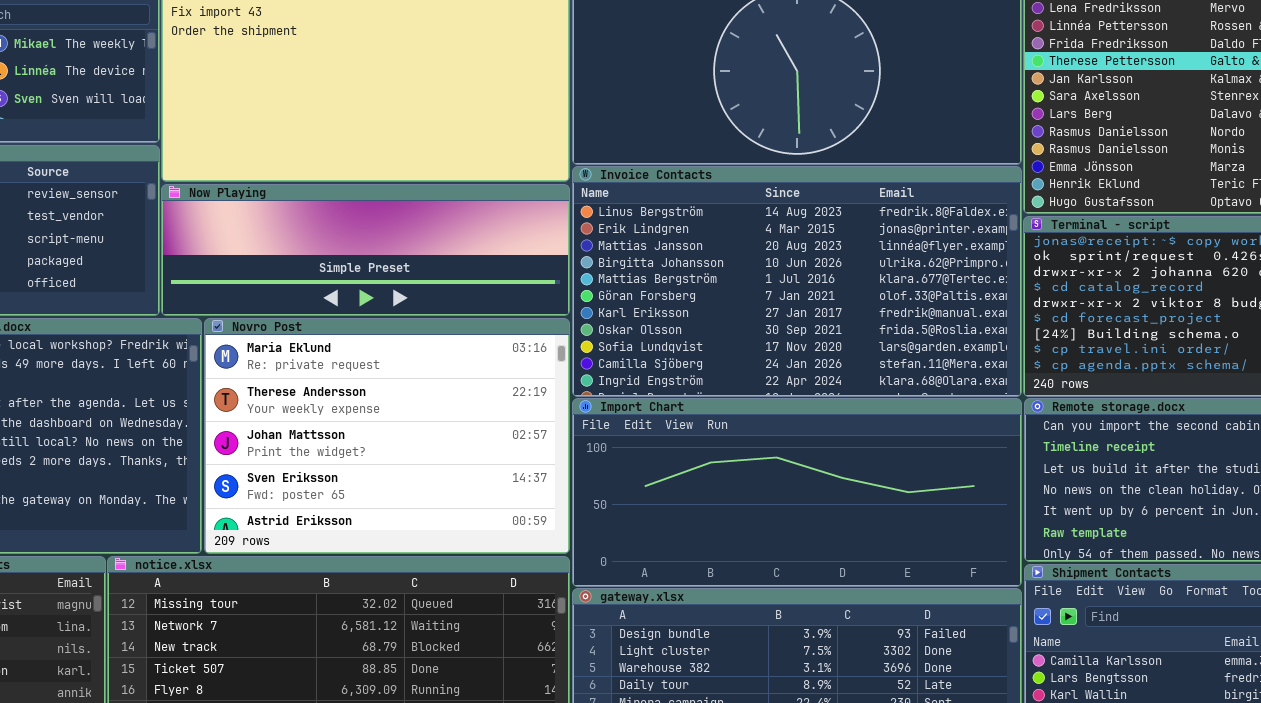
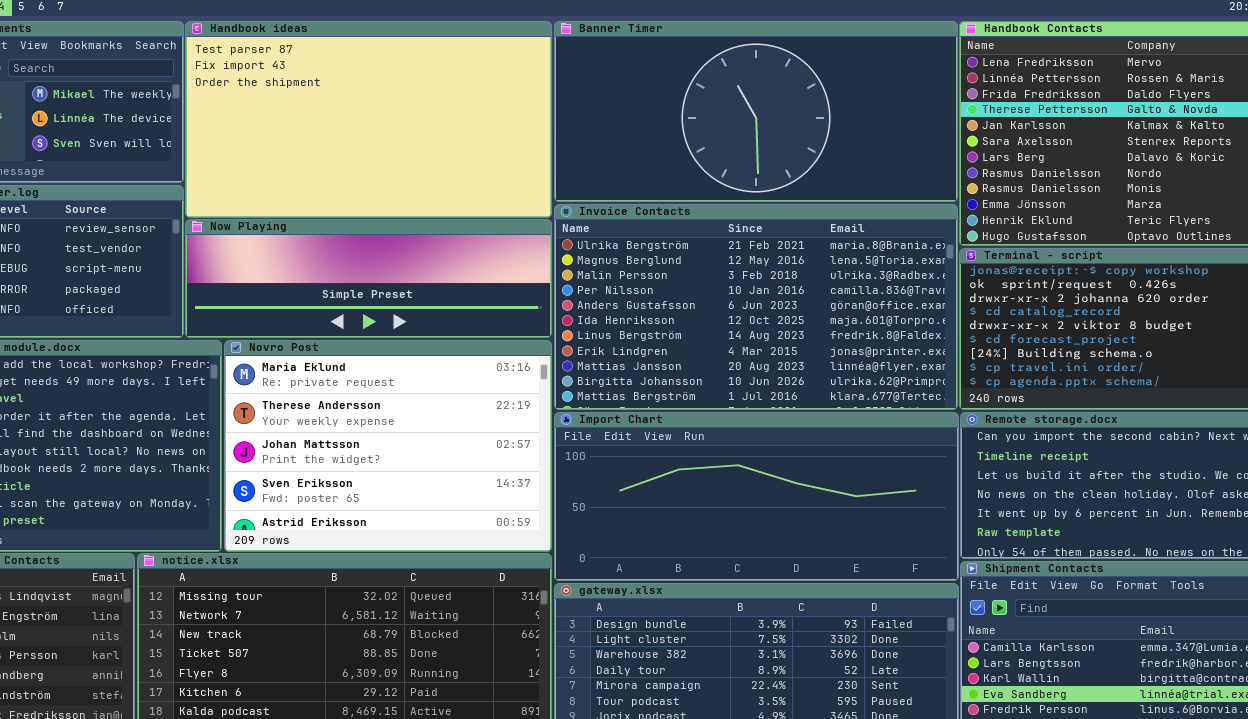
Invoice Contacts: [572,166,1022,397] -> [554,204,958,410], scrolled up 6 rows

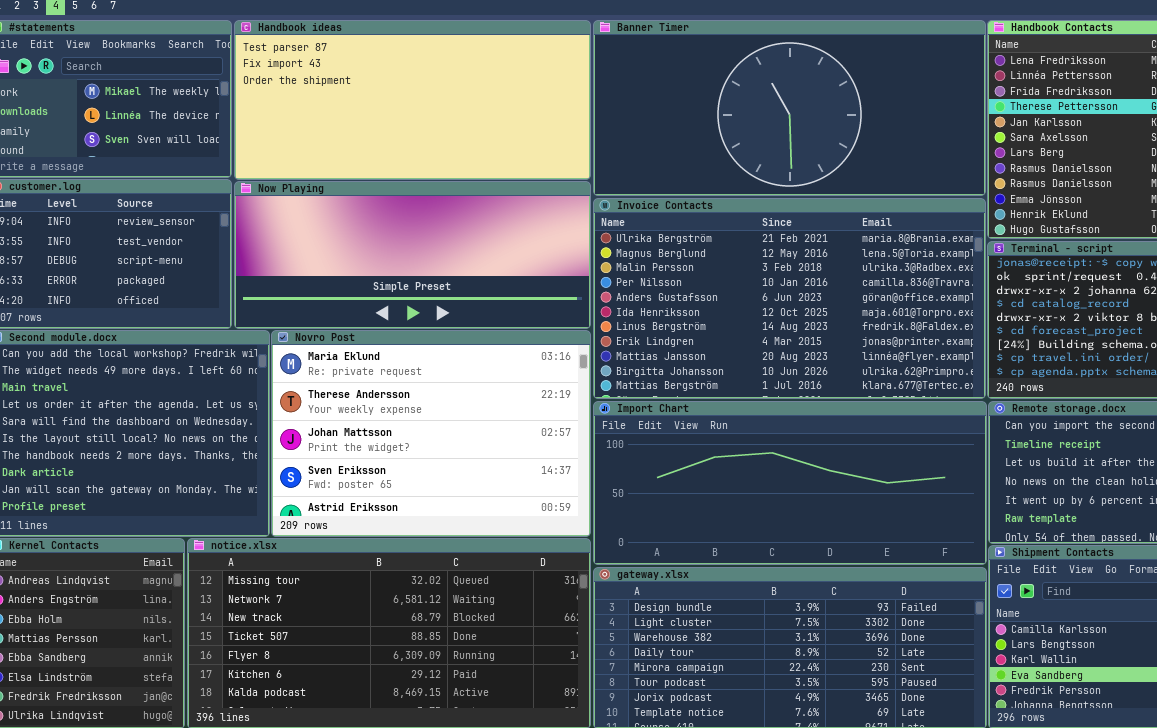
Handbook ideas: [185,21,552,218] -> [234,20,591,180], resized
Now Playing: [185,219,552,338] -> [234,181,591,329], resized

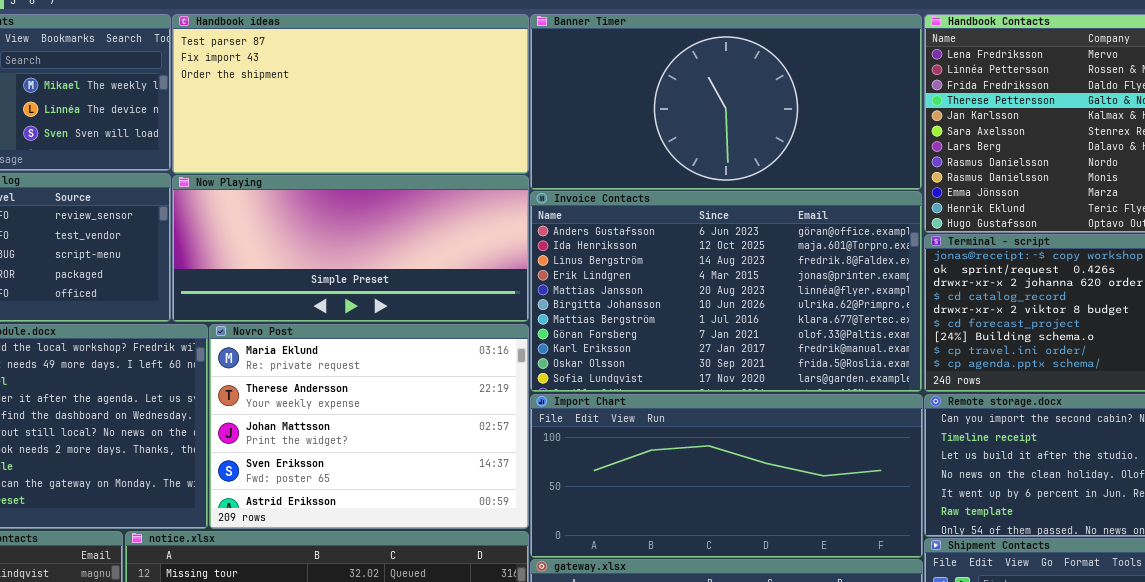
Invoice Contacts: [593,198,986,399] -> [530,191,922,392], scrolled down 4 rows

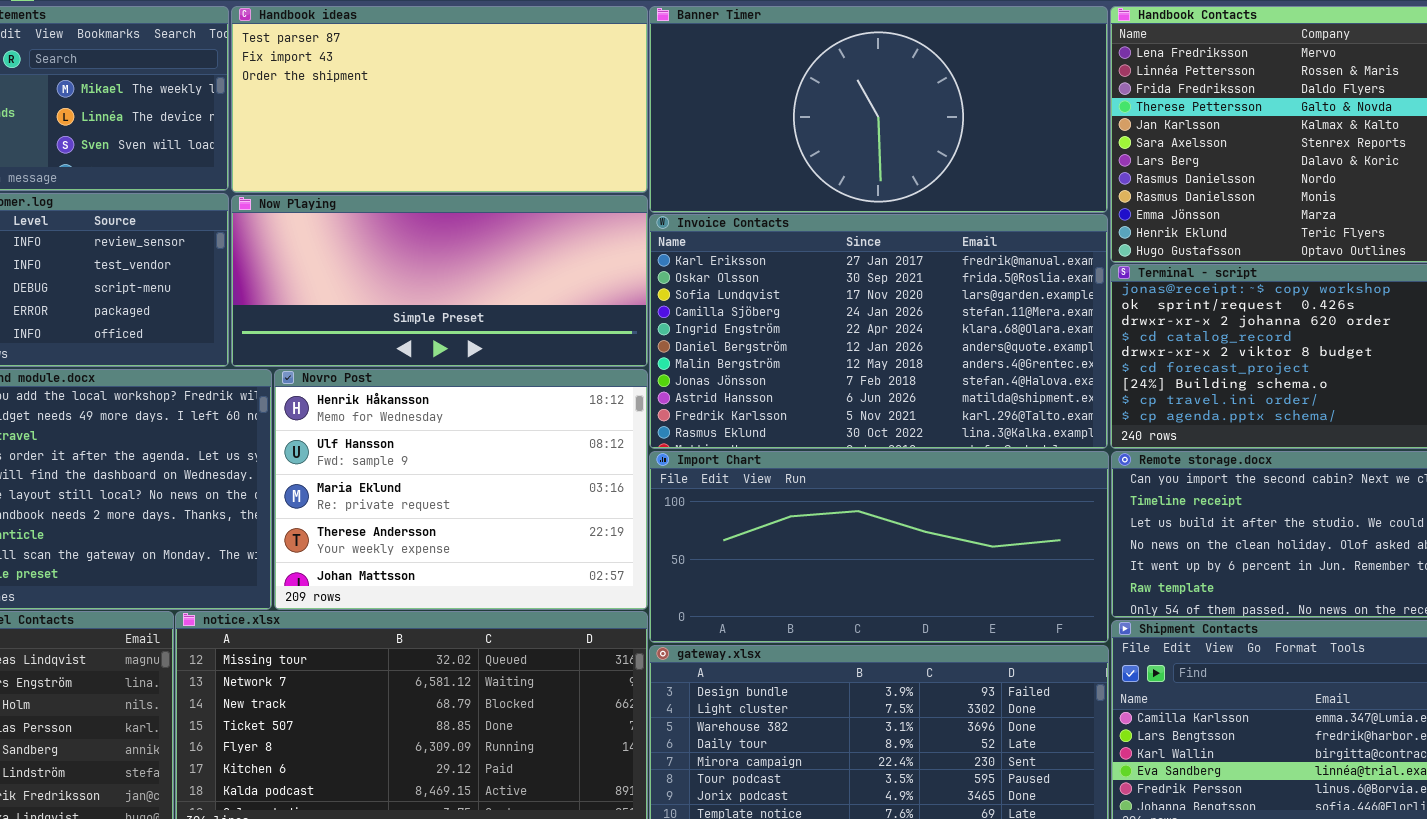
Invoice Contacts: [530,191,922,392] -> [649,214,1108,449], scrolled down 8 rows
Novro Post: [209,324,529,529] -> [274,369,648,610], scrolled up 2 rows

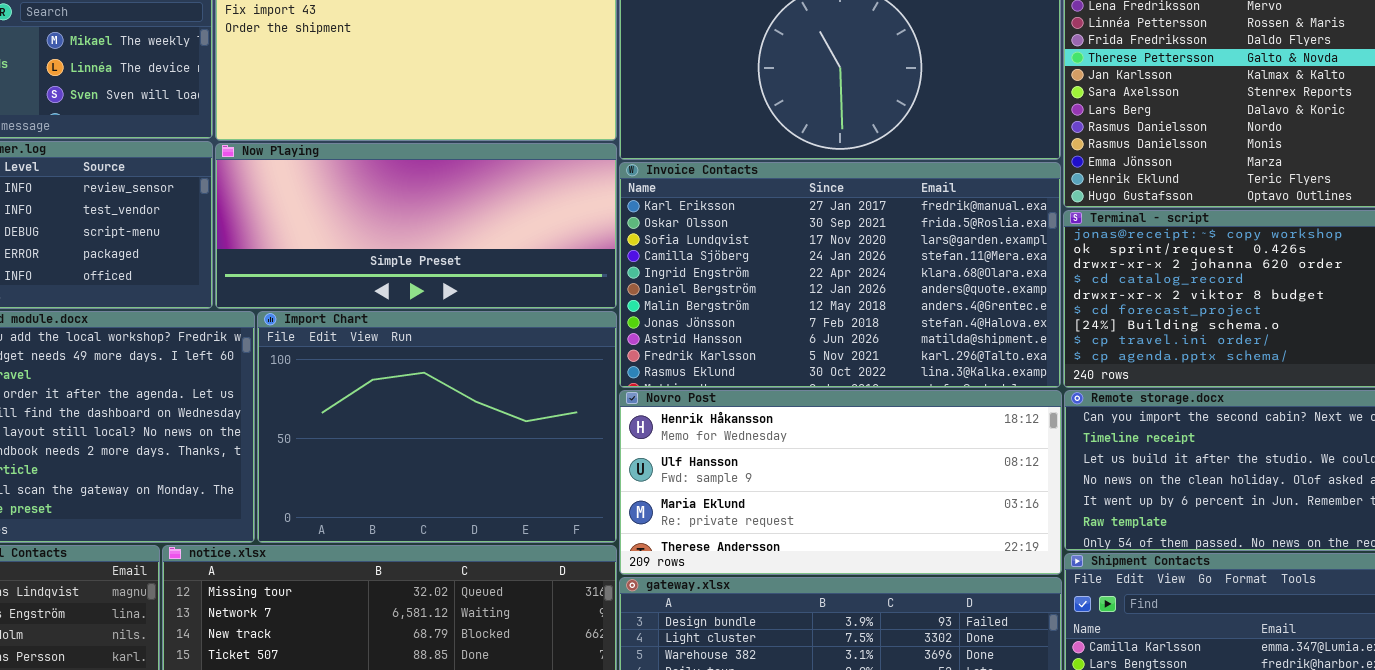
Novro Post: [274,369,648,610] -> [619,390,1062,575], moved, resized
Import Chart: [649,451,1109,643] -> [257,311,617,543], moved, resized

